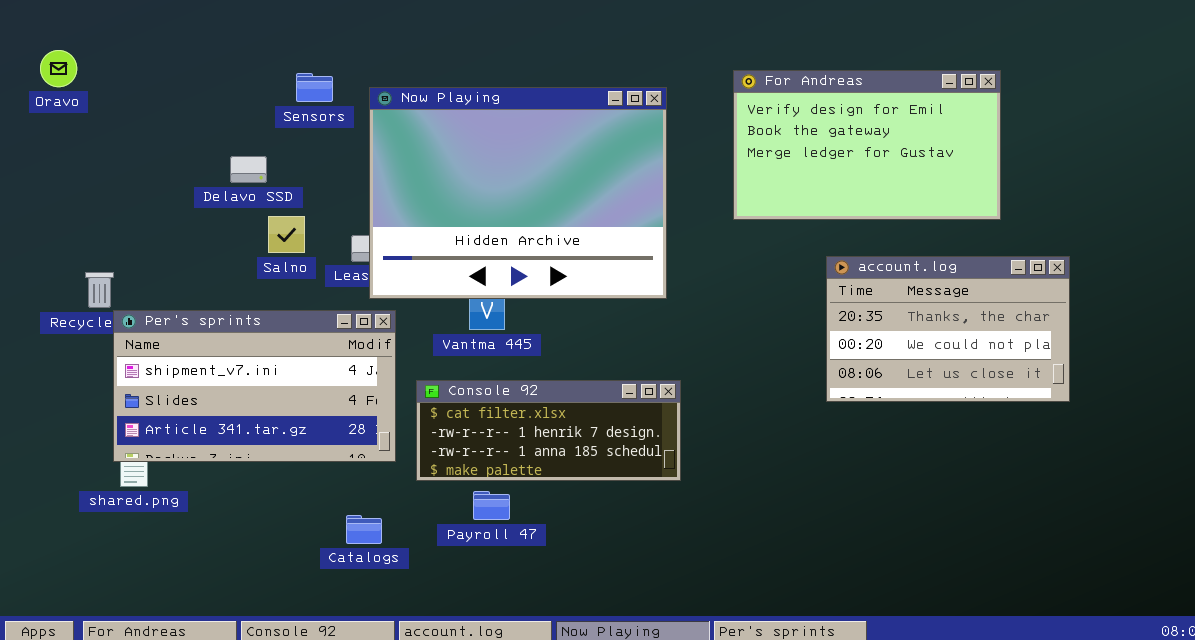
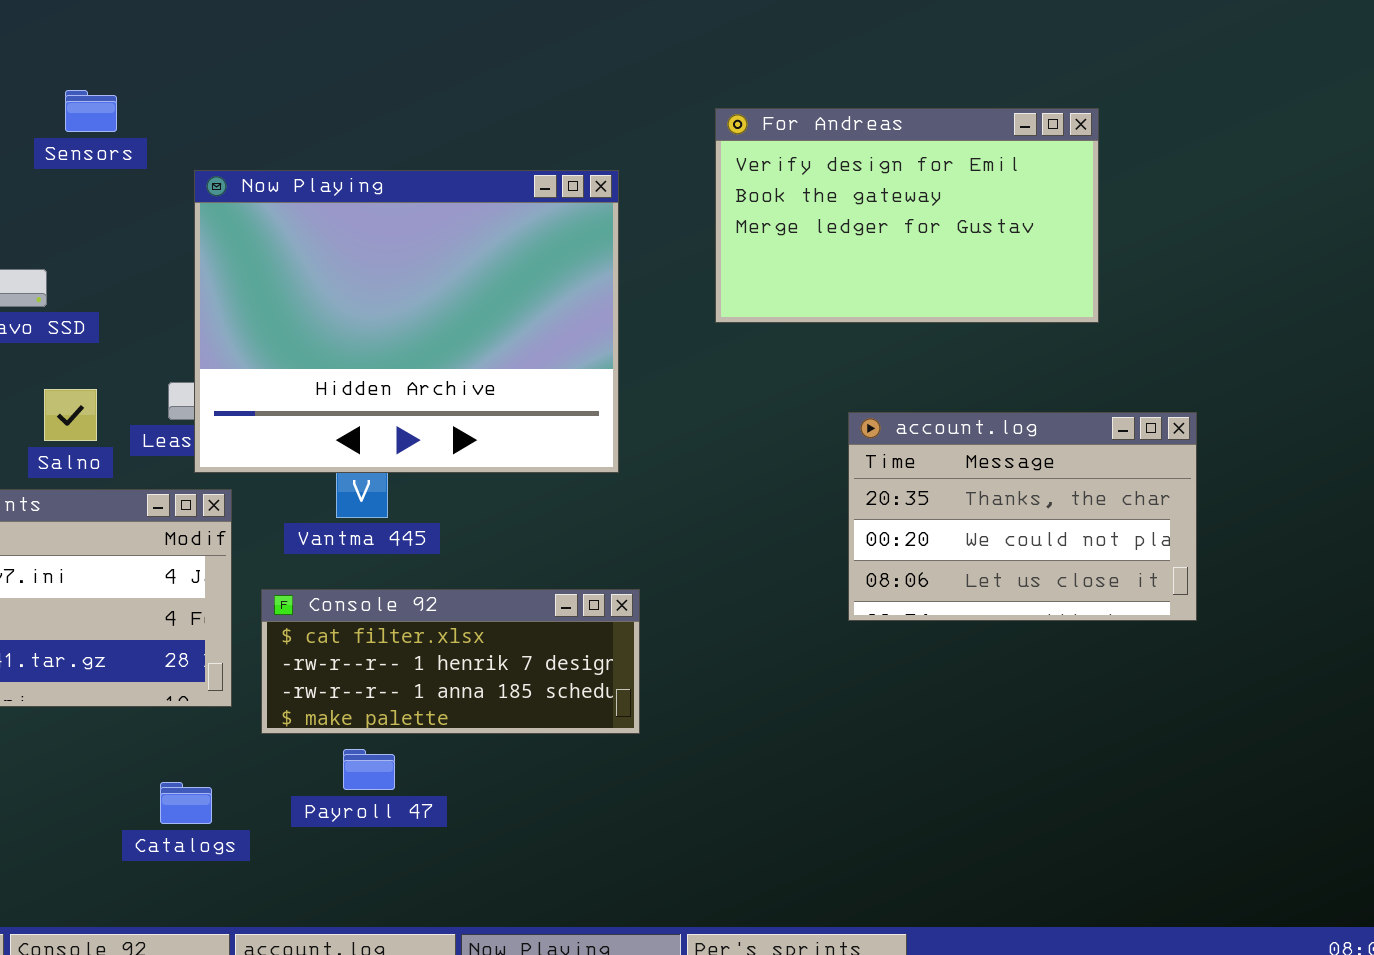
For Andreas: [733,70,1001,220] -> [715,108,1099,323], moved
Sensors: [296,73,333,102] -> [65,90,117,132], moved
Salno: [268,216,305,253] -> [44,389,97,441], moved

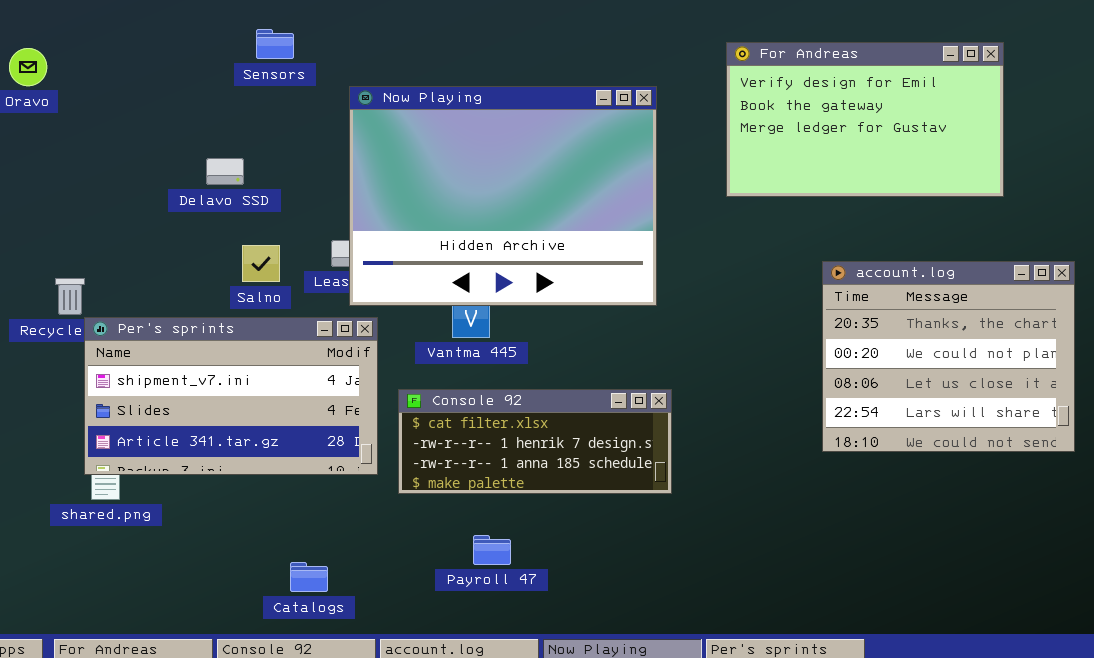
account.log: [848,412,1197,621] -> [822,261,1075,452], resized
Payroll 47: [343,749,395,790] -> [473,535,511,565], moved
Catalogs: [160,782,212,824] -> [290,562,328,592], moved

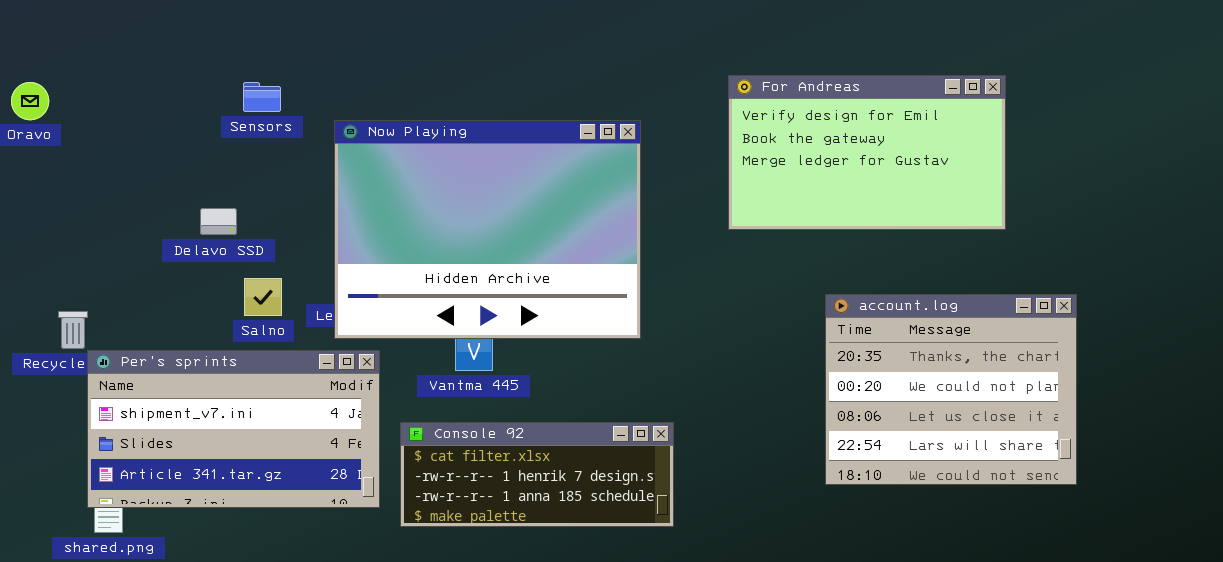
Sensors: [256,29,294,59] -> [243,82,281,112], moved
Now Playing: [349,86,657,306] -> [334,120,641,339], moved
Delavo SSD: [206,158,244,185] -> [200,208,237,235], moved

